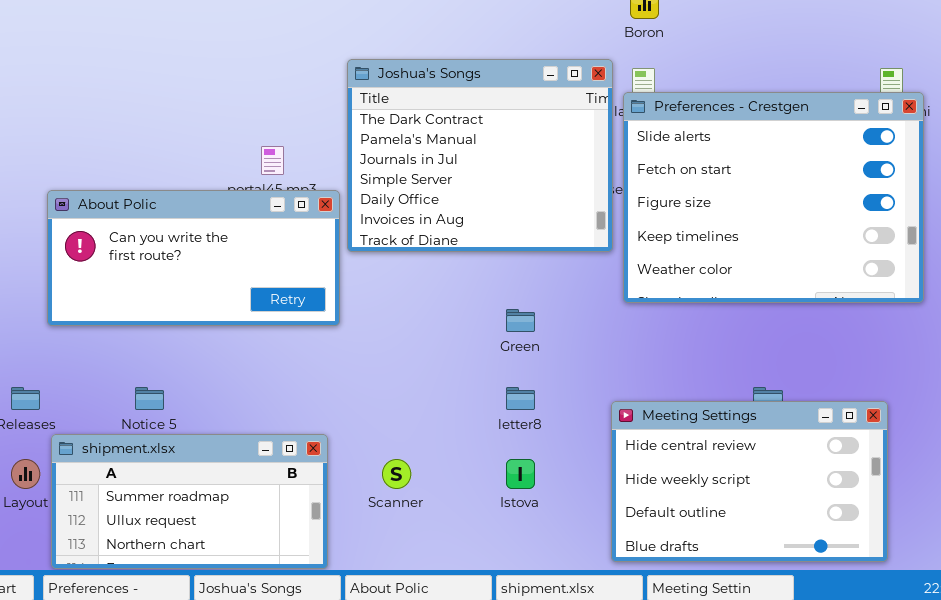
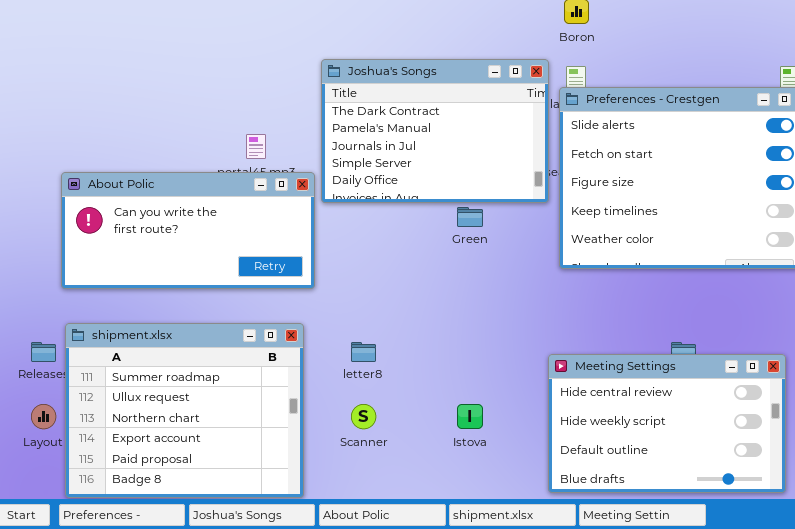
Joshua's Songs: [347,59,613,252] -> [321,59,549,203], resized
Green: [506,309,535,332] -> [457,207,483,227], moved
letter8: [506,387,535,410] -> [351,342,376,362], moved
shipment.xlsx: [51,434,328,569] -> [65,323,304,498], resized

